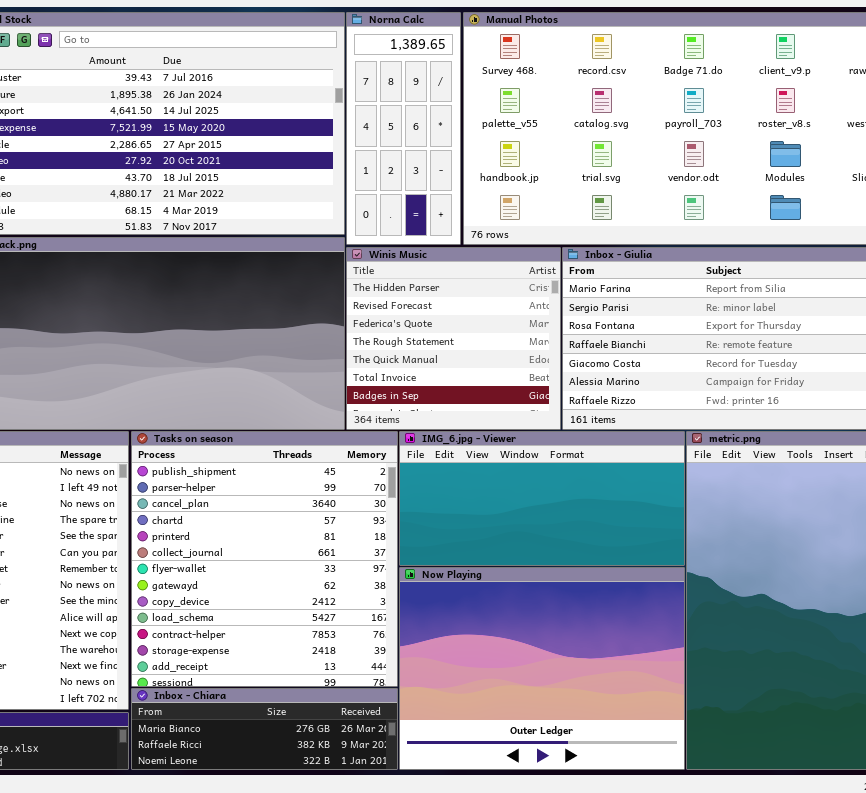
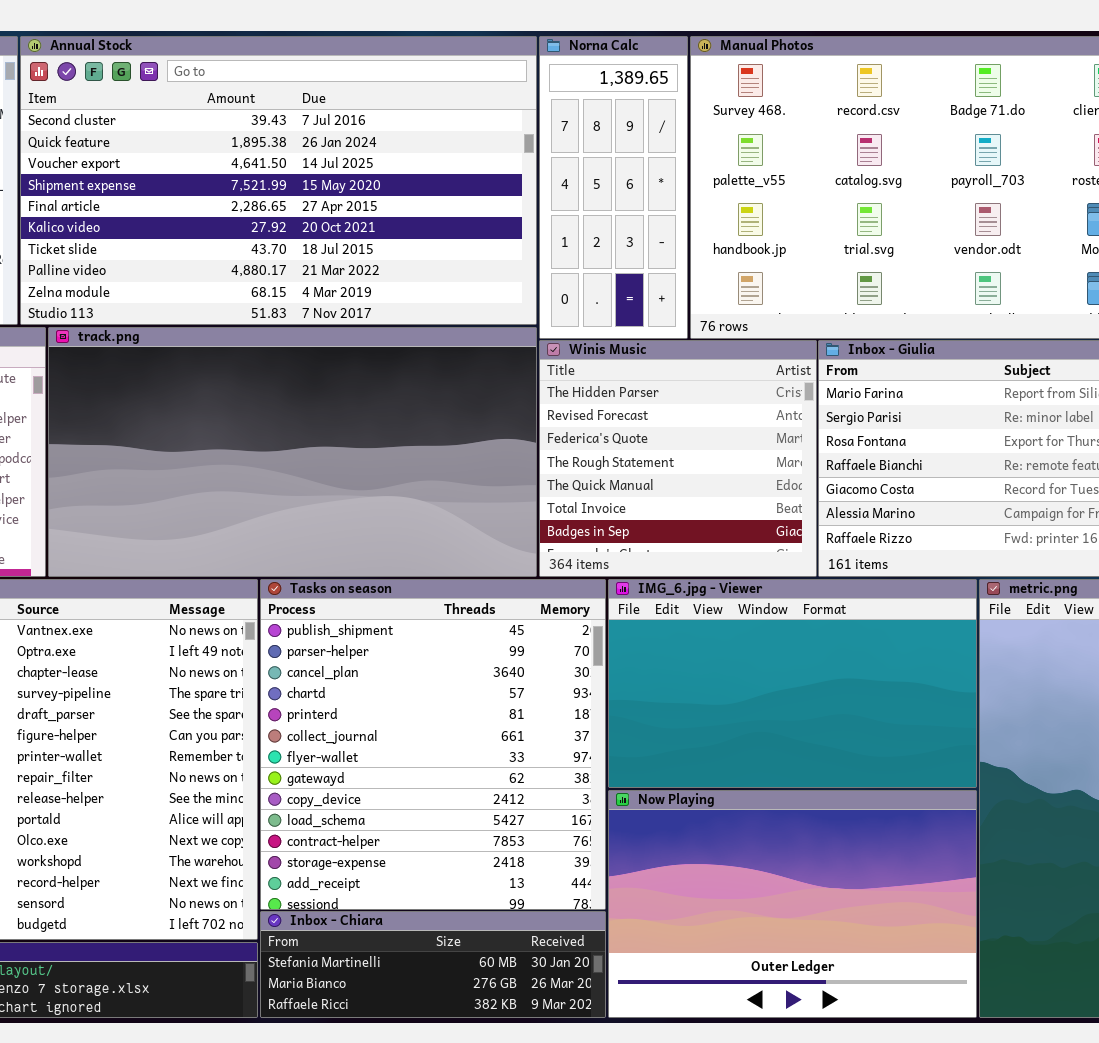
IMG_6.jpg - Viewer: [399,431,685,566] -> [608,579,977,788], resized
Now Playing: [399,567,685,770] -> [608,790,977,1018], resized
Inbox - Chiara: [131,688,398,770] -> [260,911,606,1018], scrolled up 1 row

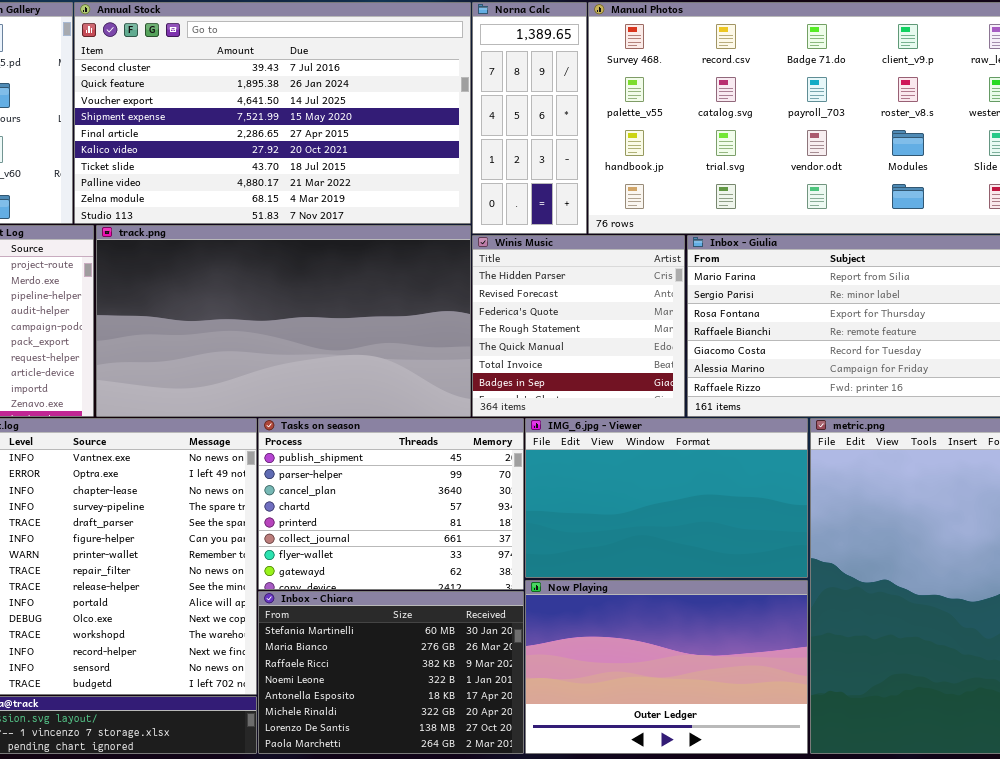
Tasks on season: [260,579,606,910] -> [258,418,524,590], resized
Inbox - Chiara: [260,911,606,1018] -> [258,591,524,754], resized

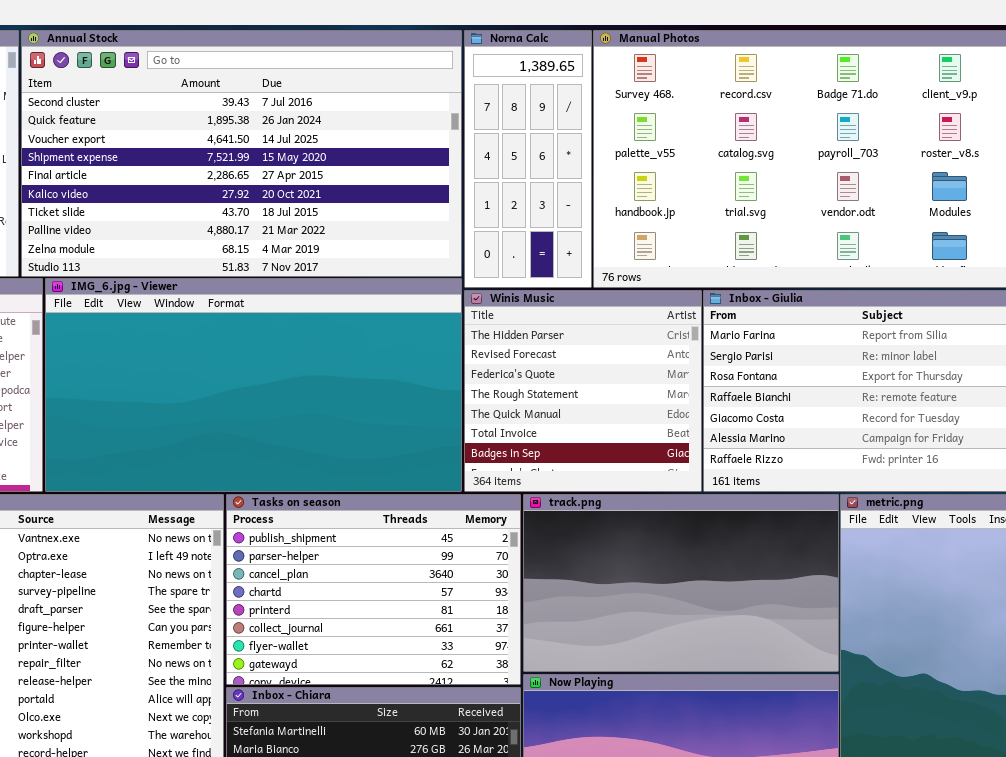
track.png: [96,225,471,417] -> [523,494,839,672], moved, resized
IMG_6.jpg - Viewer: [525,418,808,578] -> [45,278,462,492], moved, resized

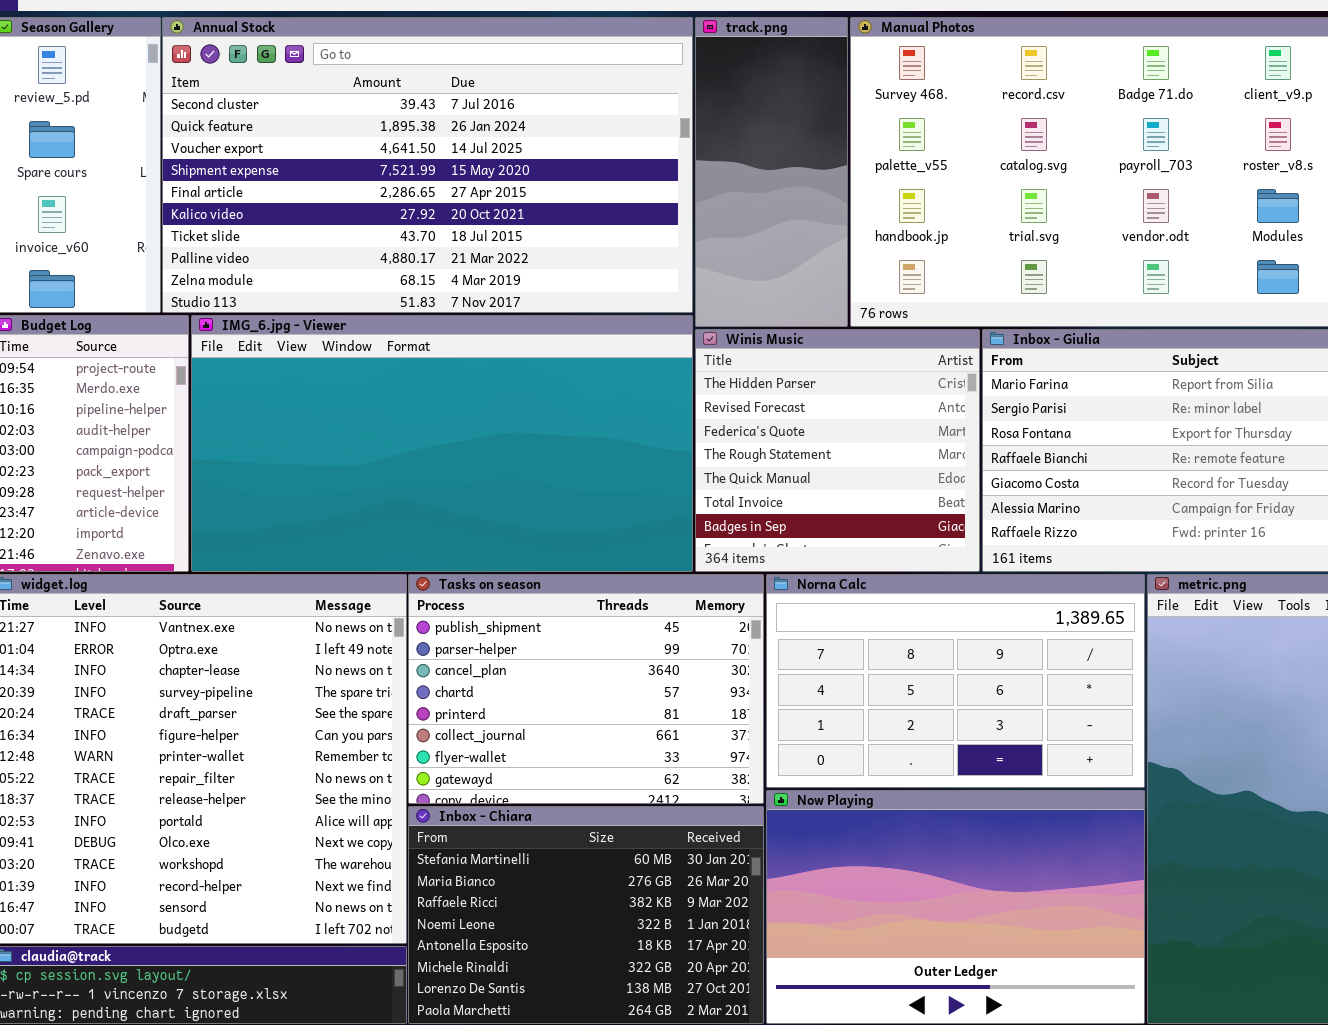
Norna Calc: [464,30,592,288] -> [766,574,1145,788], moved, resized
track.png: [523,494,839,672] -> [695,17,848,327], moved, resized

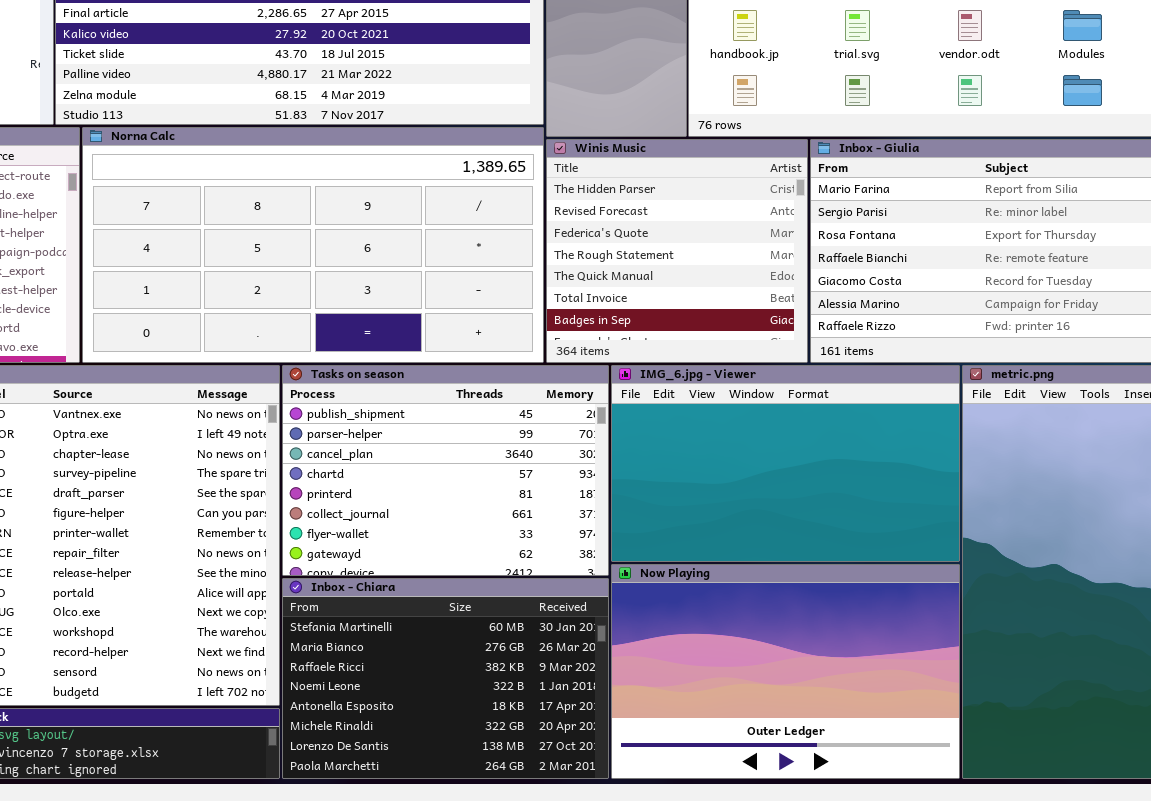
IMG_6.jpg - Viewer: [191,315,693,572] -> [611,365,960,562], moved, resized
Norna Calc: [766,574,1145,788] -> [82,127,544,363], moved, resized

